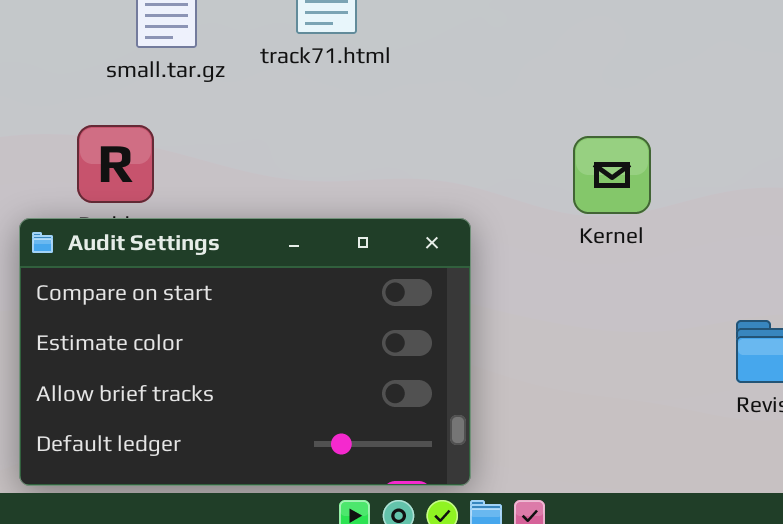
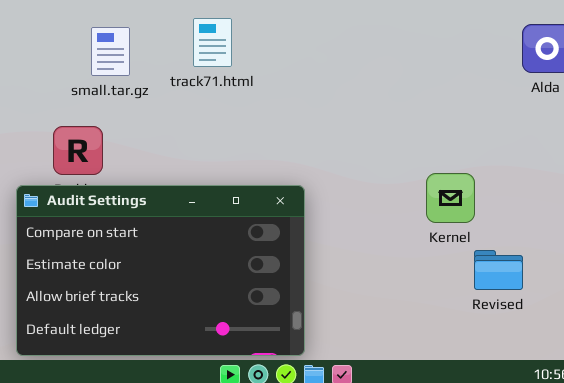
Kernel: [573,136,651,214] -> [426,173,475,223], moved

